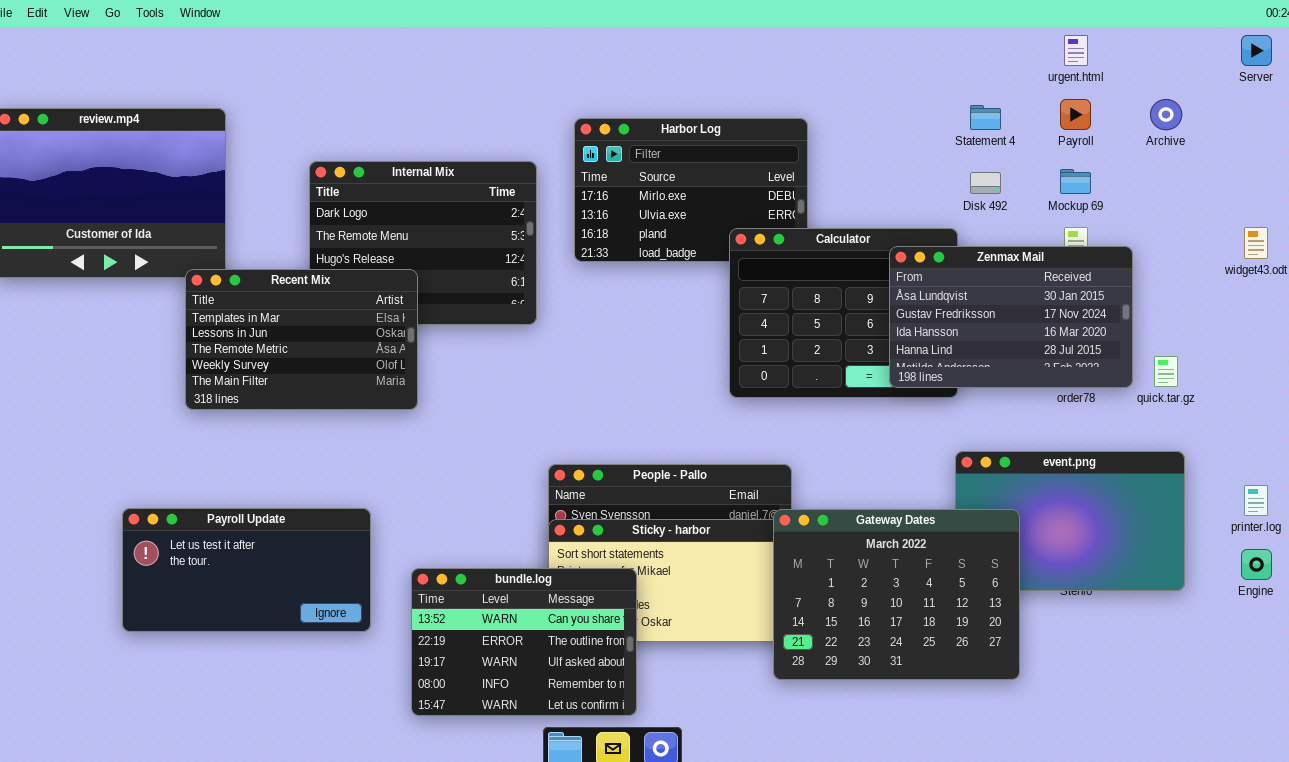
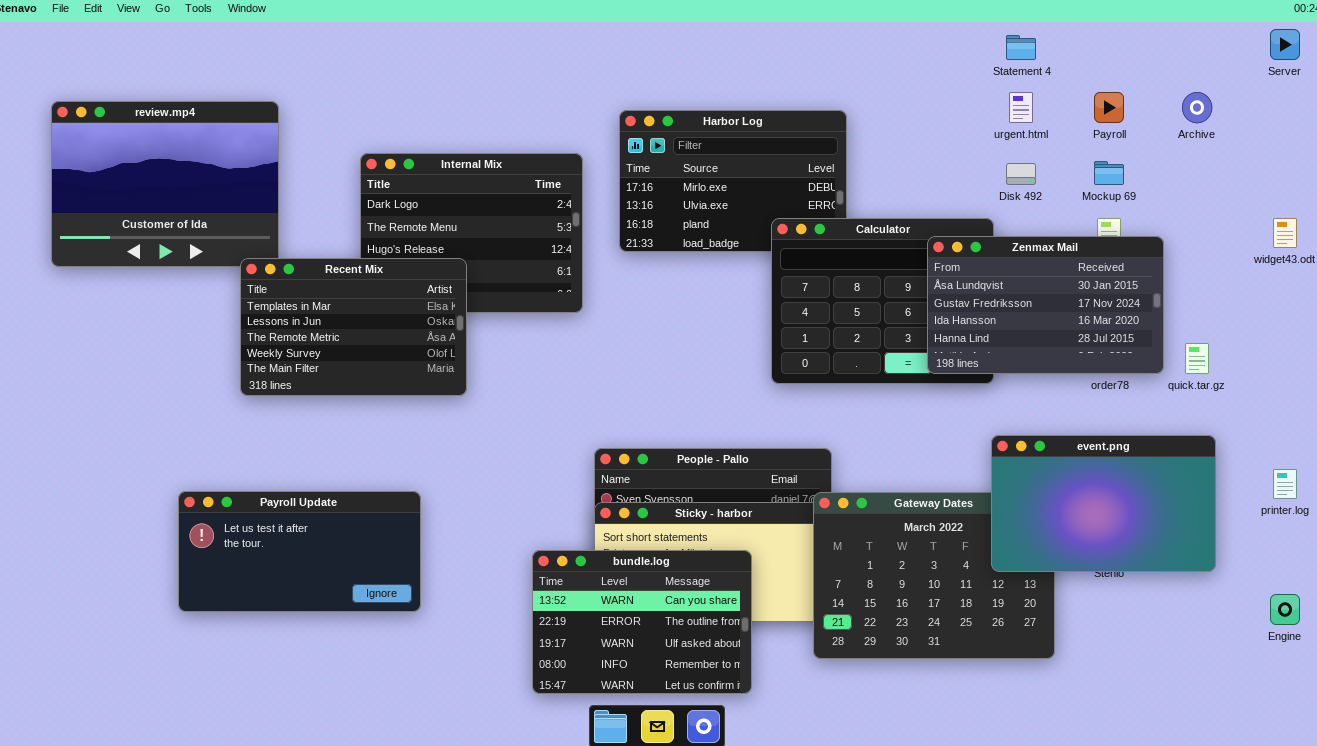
urgent.html: [1064,35,1088,66] -> [1009,92,1033,123], moved
Statement 4: [970,105,1001,130] -> [1006,35,1036,60], moved
event.png: [955,451,1185,591] -> [991,435,1216,572], raised
Engine: [1241,549,1272,580] -> [1270,594,1300,625], moved
bundle.log: [411,568,637,716] -> [532,550,752,694], moved

